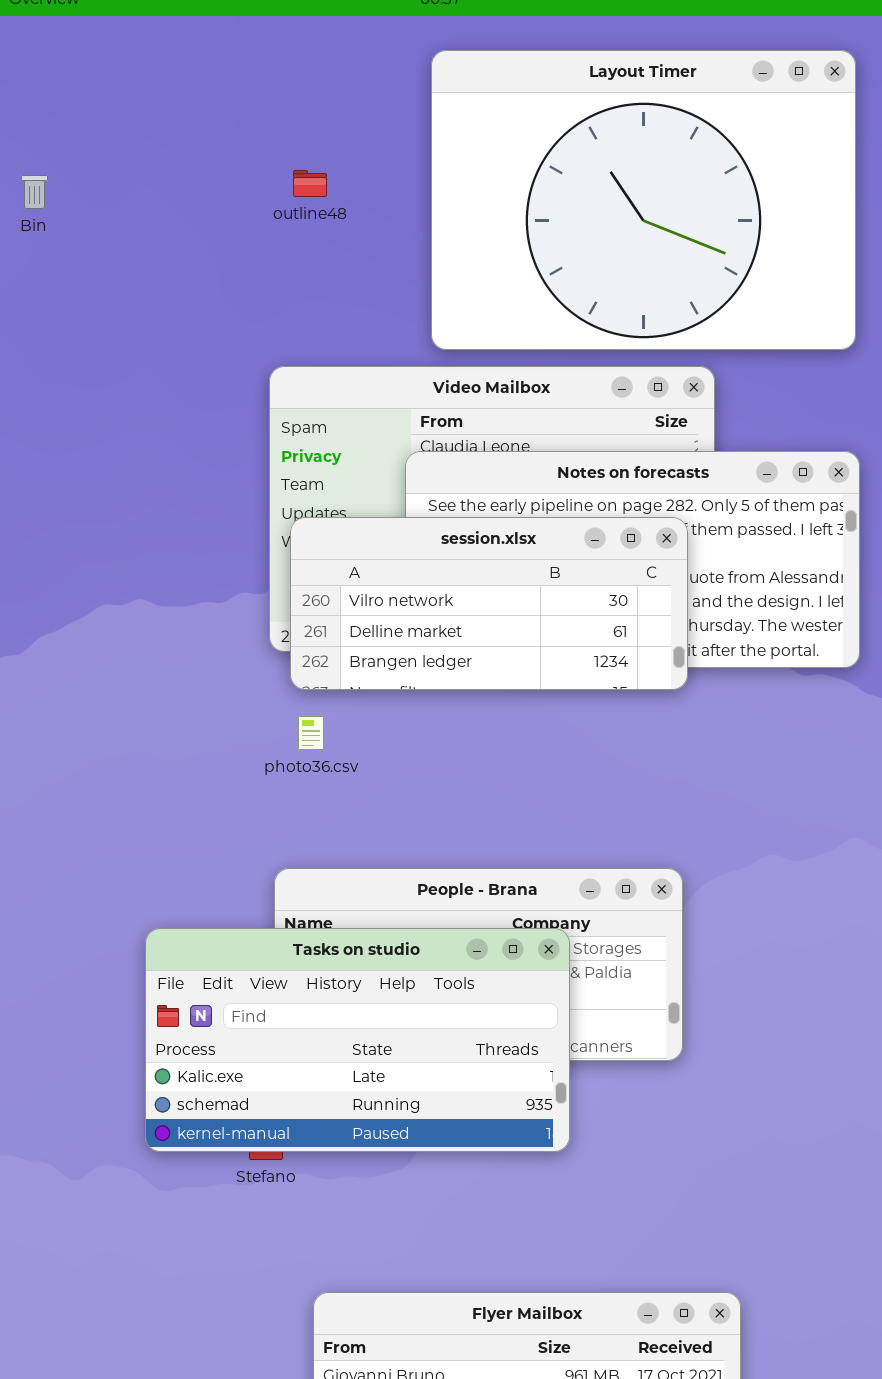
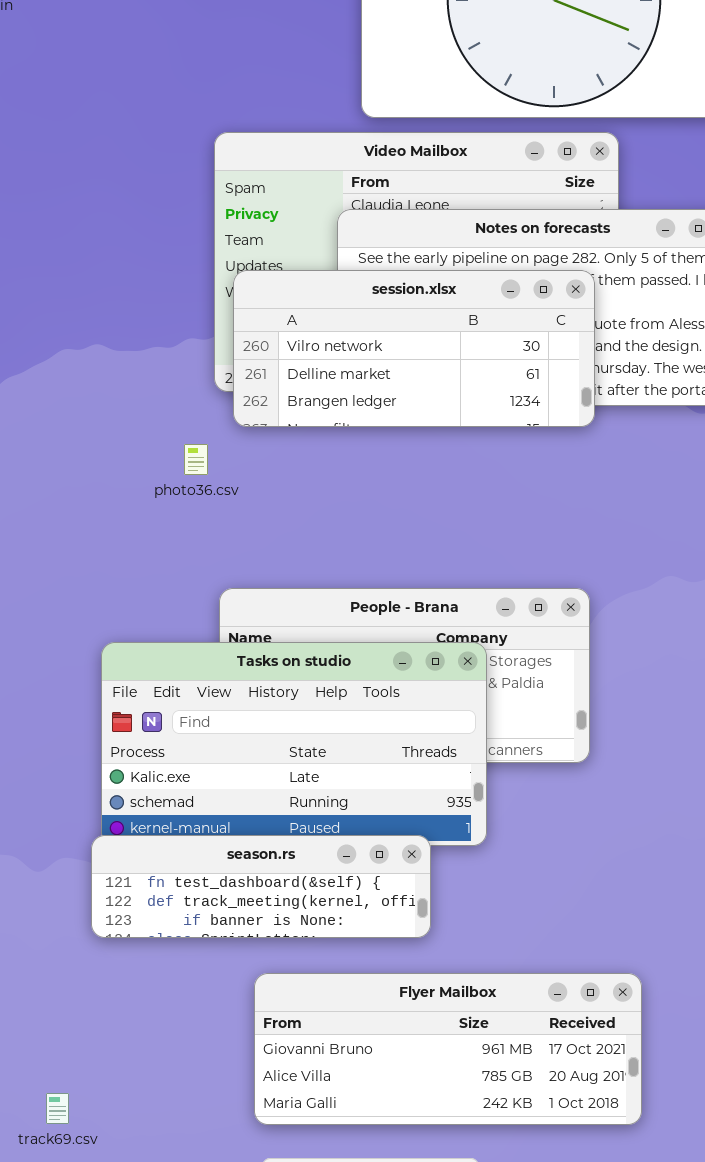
photo36.csv: [298,716,324,750] -> [184,444,208,475], moved
season.rs: none -> [91,835,431,938], opened

